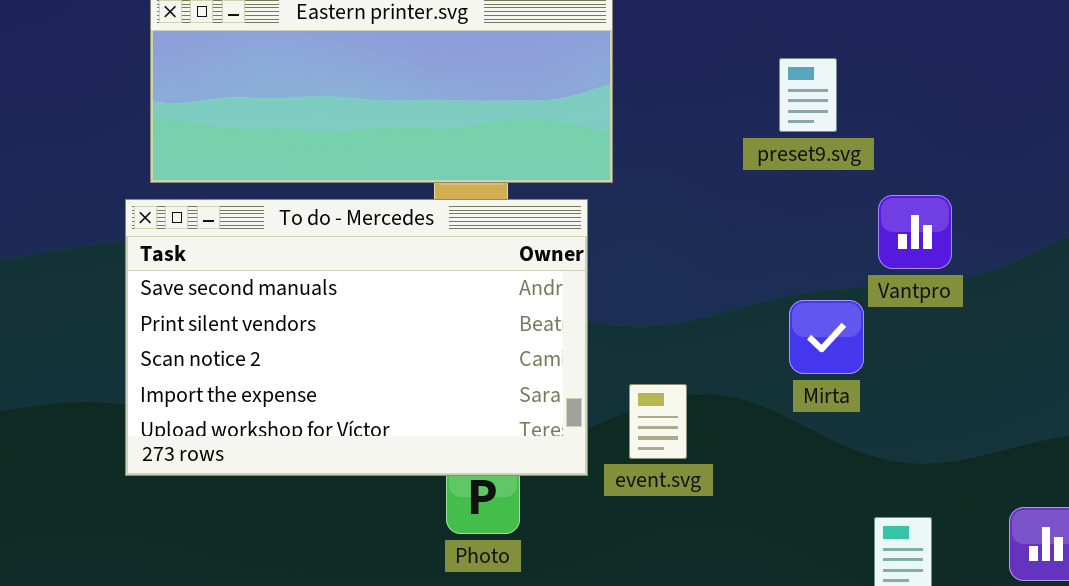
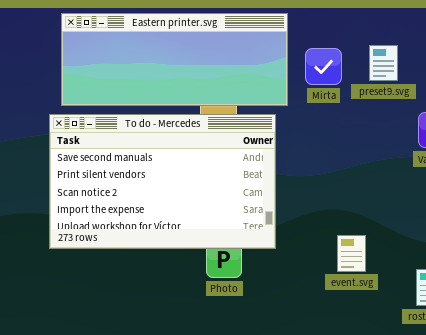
Mirta: [789,300,864,374] -> [305,48,342,85], moved
event.svg: [629,384,687,459] -> [337,235,366,272], moved

